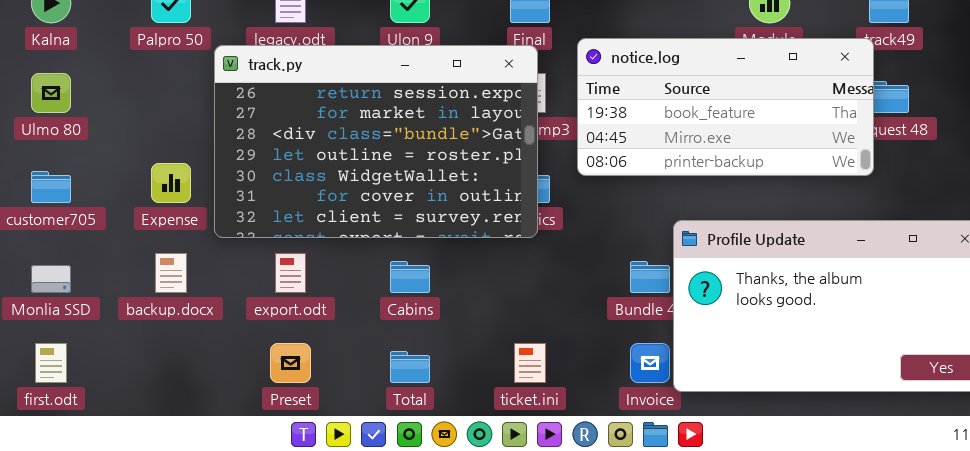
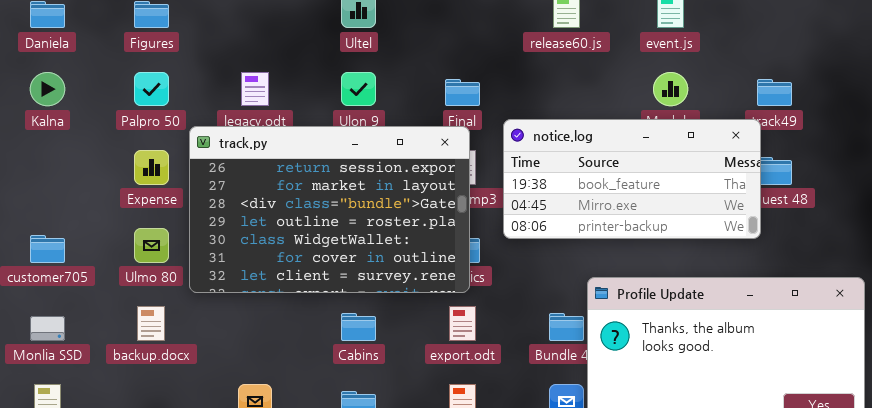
Ulmo 80: [31,73,71,113] -> [134,228,169,263], moved
Expense: [151,163,191,203] -> [134,150,169,185], moved
export.odt: [275,253,306,293] -> [449,306,476,341], moved

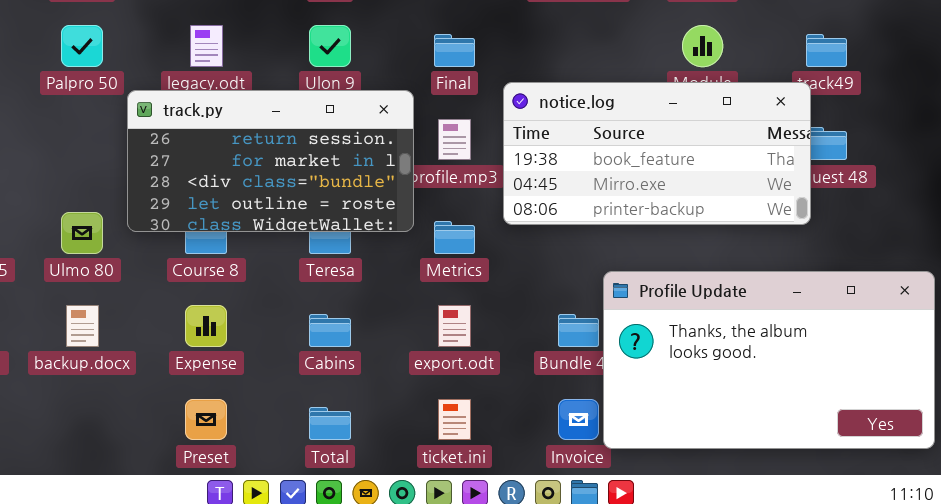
track.py: [189,126,470,293] -> [127,90,414,232], resized
Expense: [134,150,169,185] -> [185,305,227,347], moved

